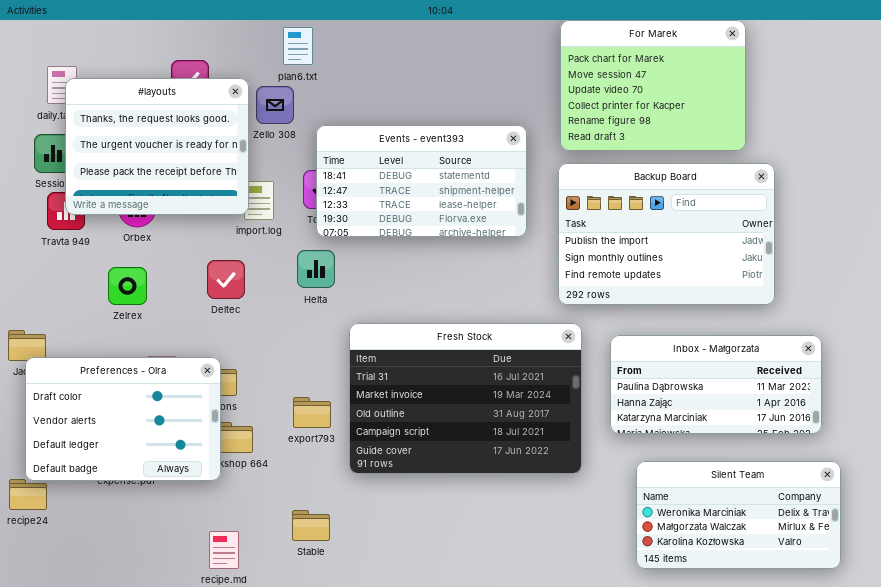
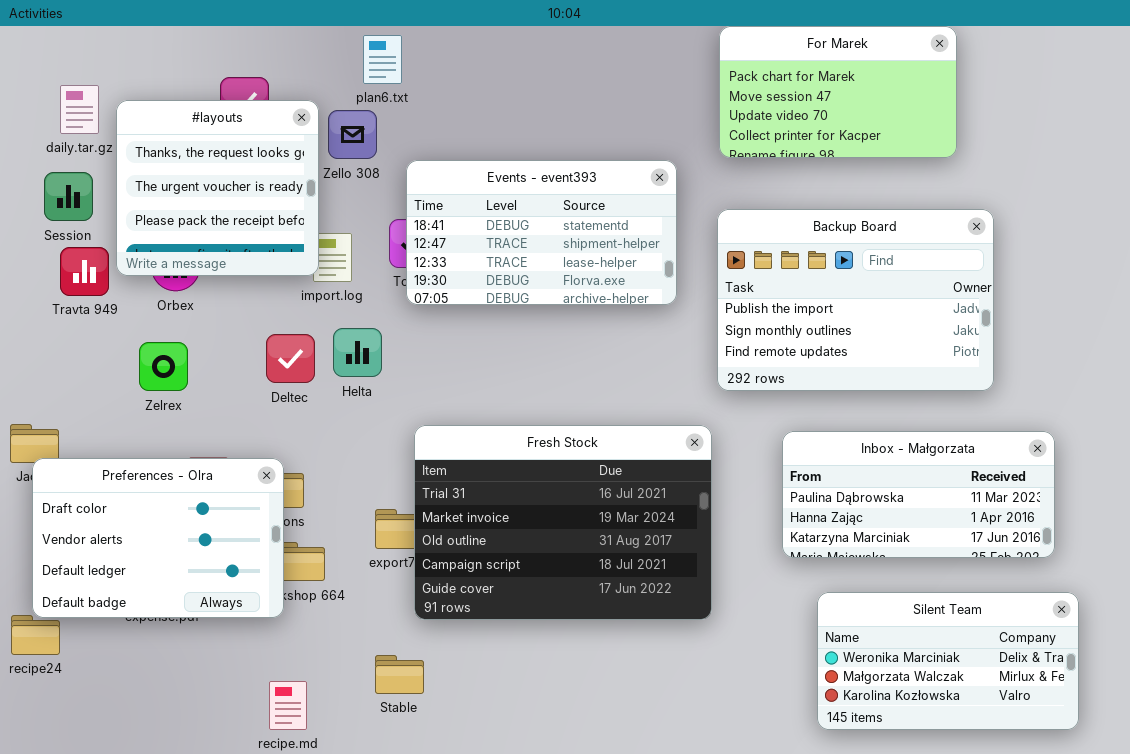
For Marek: [560,20,746,151] -> [719,26,957,158], resized
#layouts: [65,78,249,215] -> [116,100,319,276], resized
Helta: [297,250,335,288] -> [333,328,382,377], moved
Fresh Stock: [349,323,582,474] -> [414,425,712,620], moved

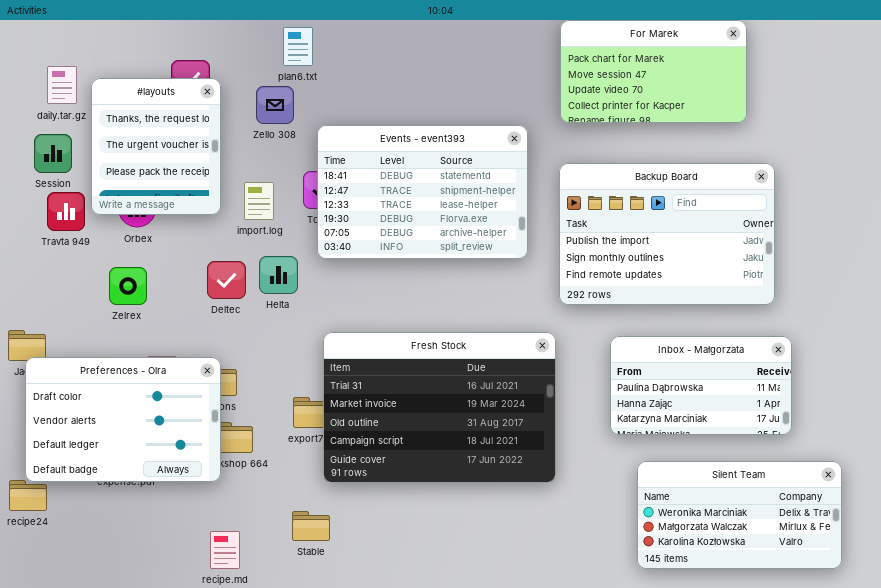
#layouts: [116,100,319,276] -> [91,78,221,215], resized
Events - event393: [406,160,677,305] -> [317,125,528,259], resized
Inbox - Małgorzata: [782,431,1055,558] -> [610,336,792,435], resized

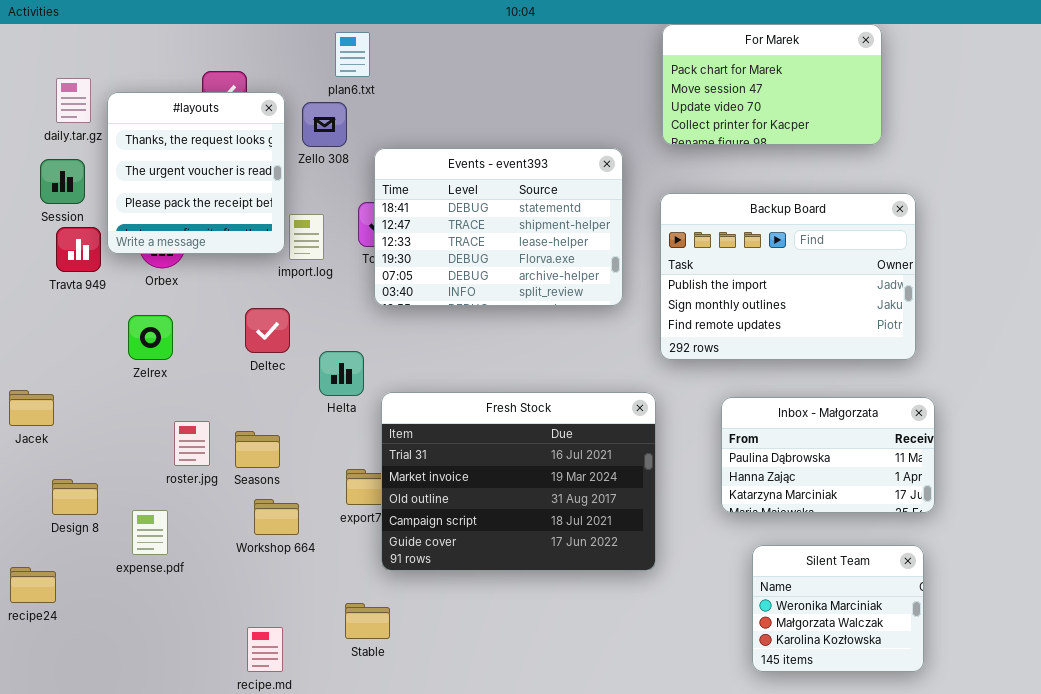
#layouts: [91,78,221,215] -> [107,92,285,254], resized
Helta: [259,256,298,294] -> [319,351,364,396], moved
Preferences - Olra: [25,357,221,482] -> none, closed
Silent Team: [637,461,842,569] -> [752,545,924,672], resized

